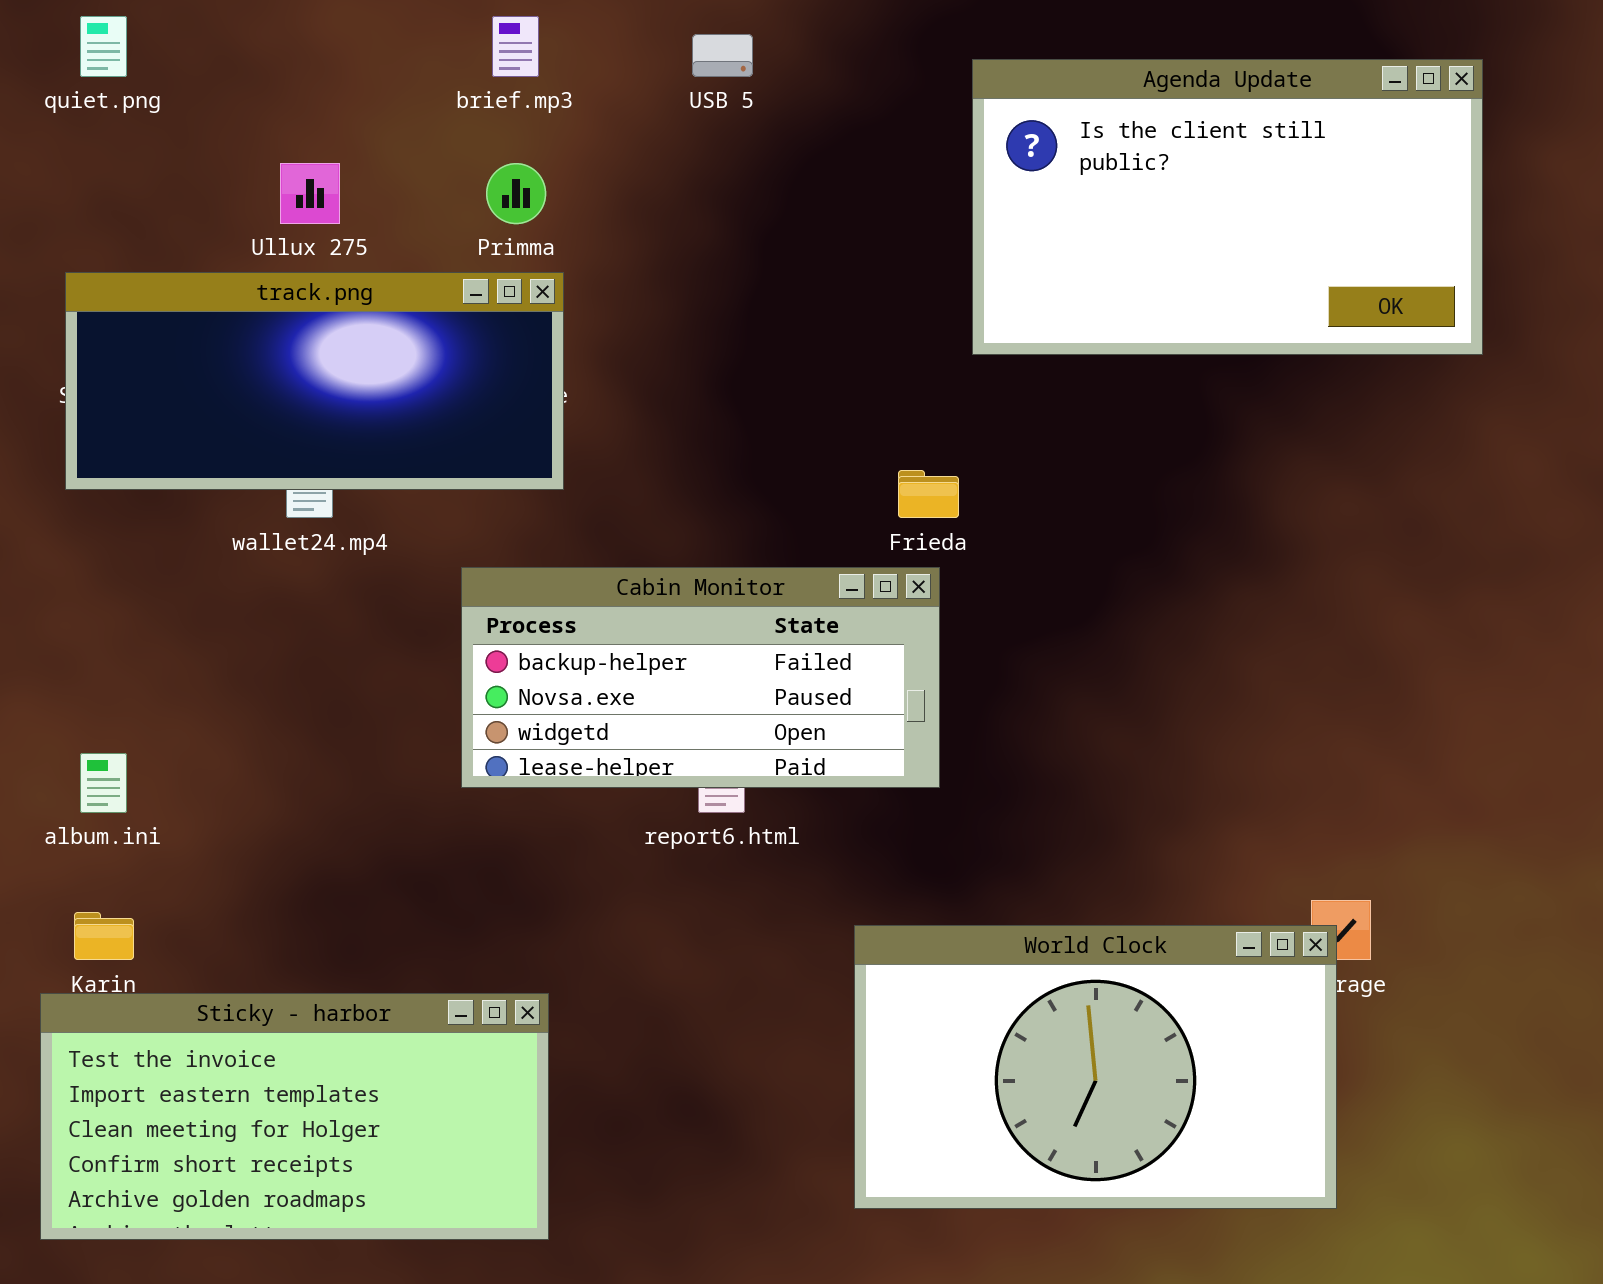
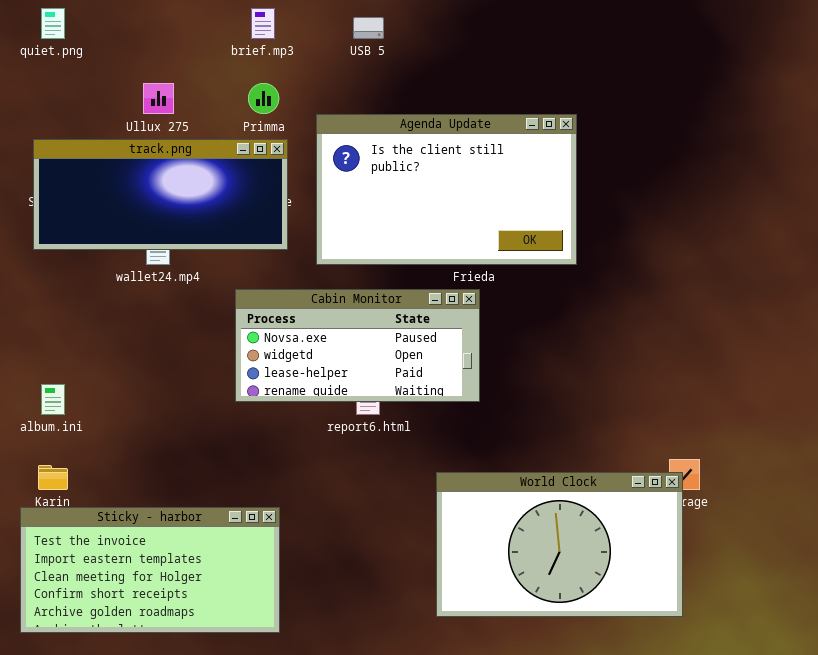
Agenda Update: [972,59,1483,355] -> [316,114,577,265], moved
Cabin Monitor: [461,567,940,788] -> [235,289,480,402], scrolled down 1 row

